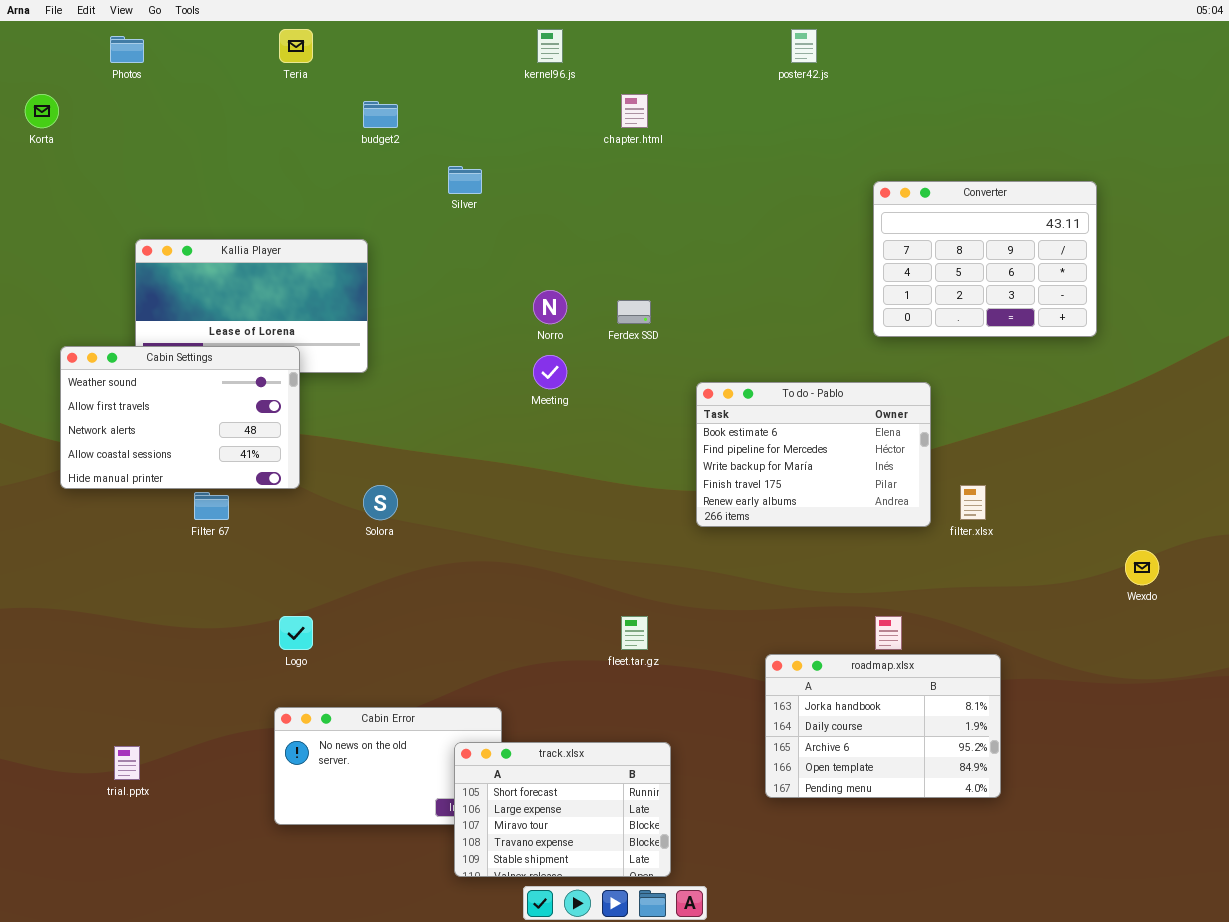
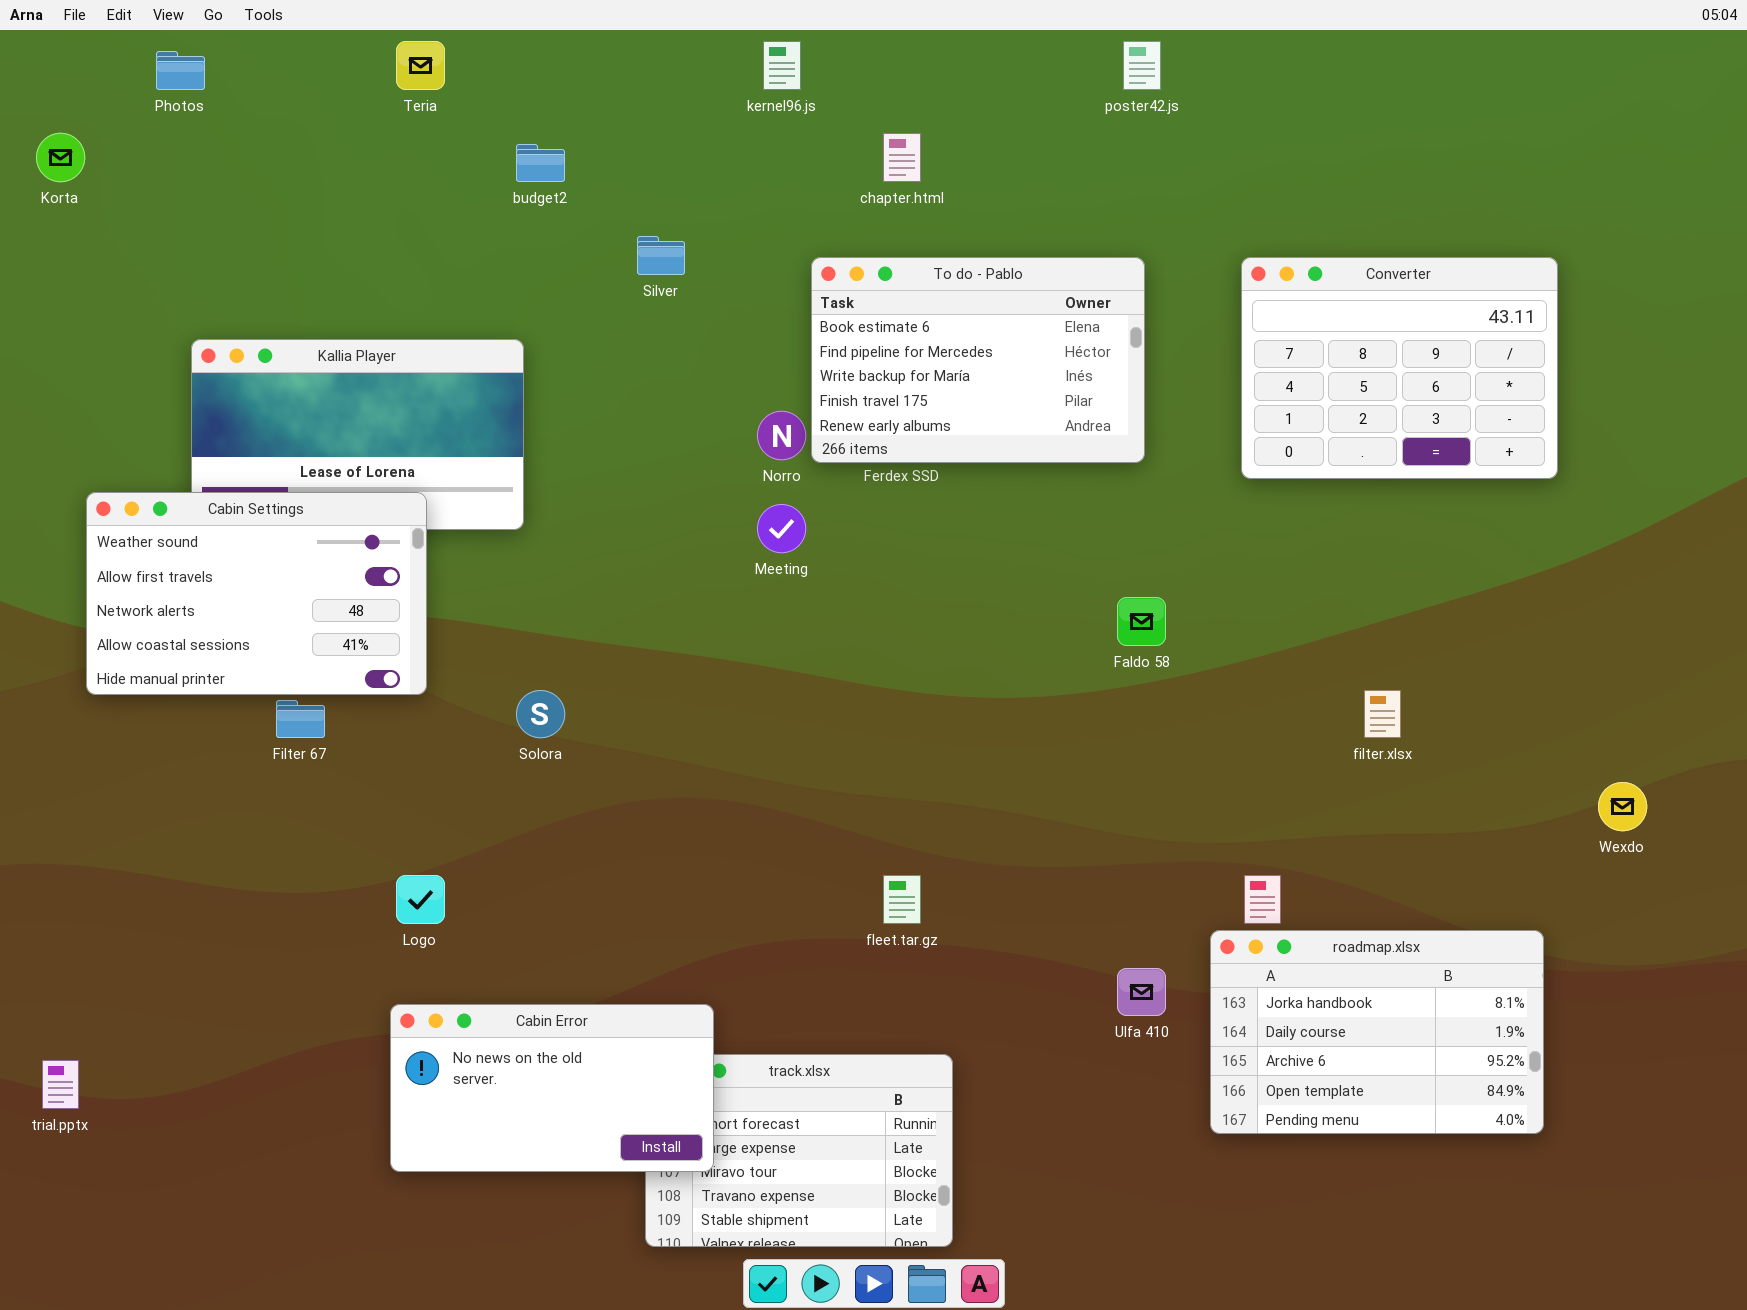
To do - Pablo: [696,382,931,527] -> [811,257,1145,463], moved
roadmap.xlsx: [765,654,1001,798] -> [1210,930,1544,1134], moved
Cabin Error: [274,707,502,825] -> [390,1004,714,1172], raised
trial.pptx: [114,746,140,780] -> [42,1060,79,1109], moved

